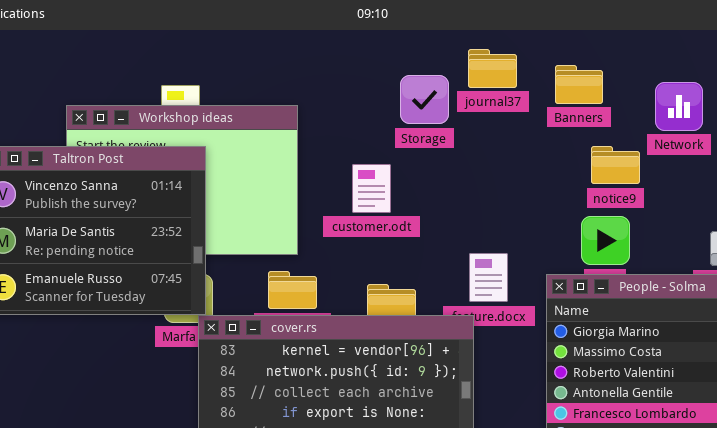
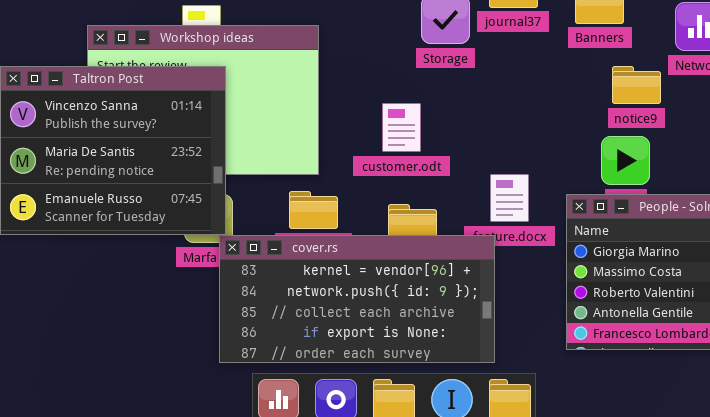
customer.odt: [352,164,391,213] -> [382,103,421,152], moved

